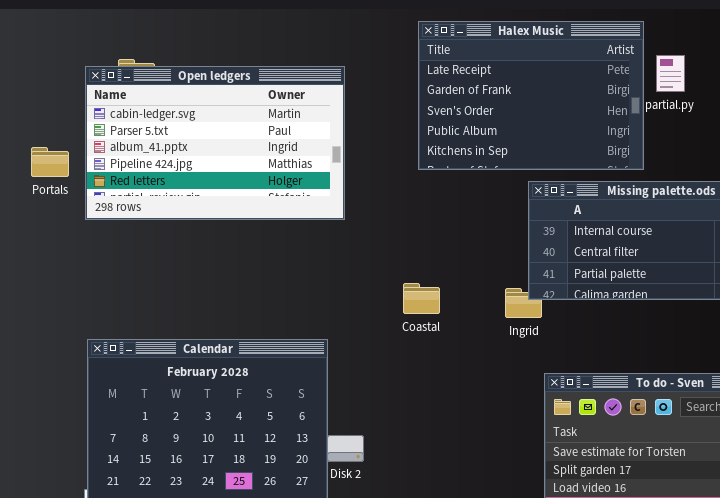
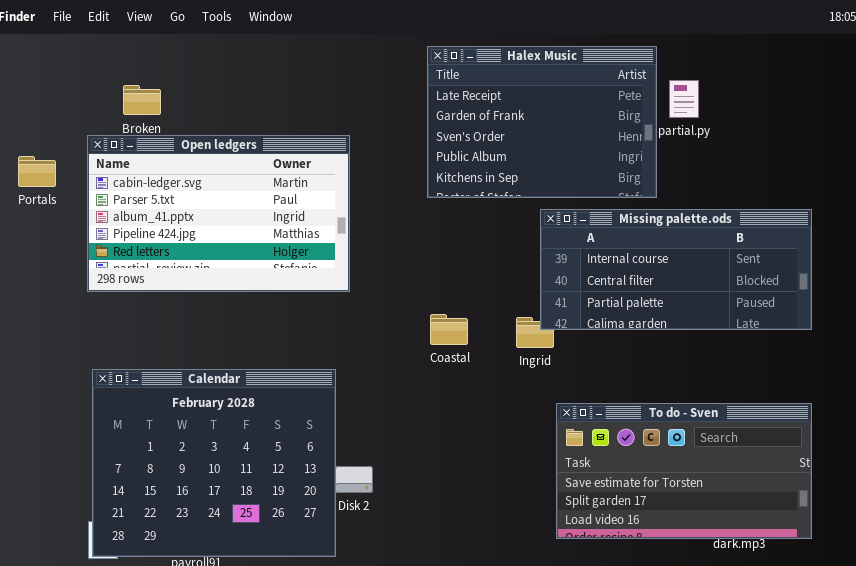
Open ledgers: [85,66,345,220] -> [87,135,350,292], moved
Portals: [31,147,69,177] -> [18,156,56,187], moved
Coastal: [403,283,440,314] -> [430,314,468,345], moved

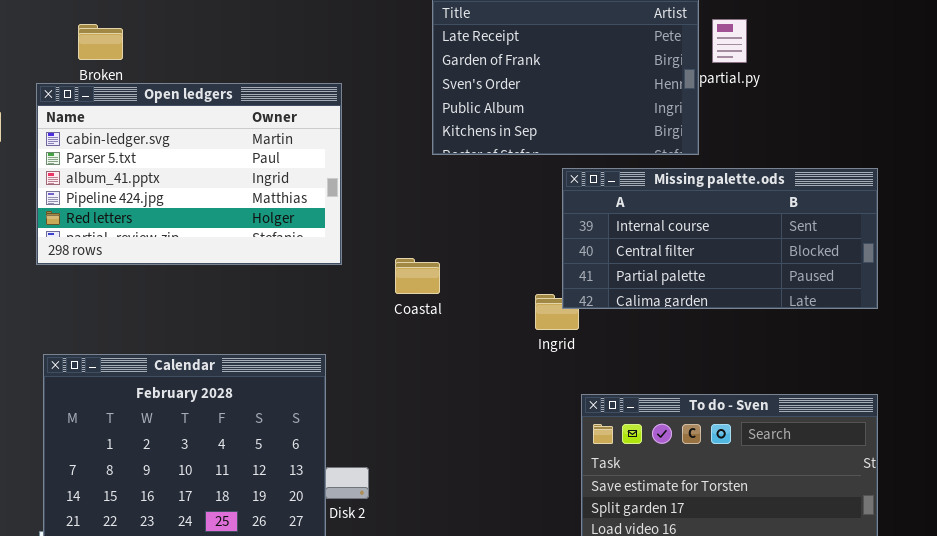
Coastal: [430,314,468,345] -> [395,258,440,294], moved

